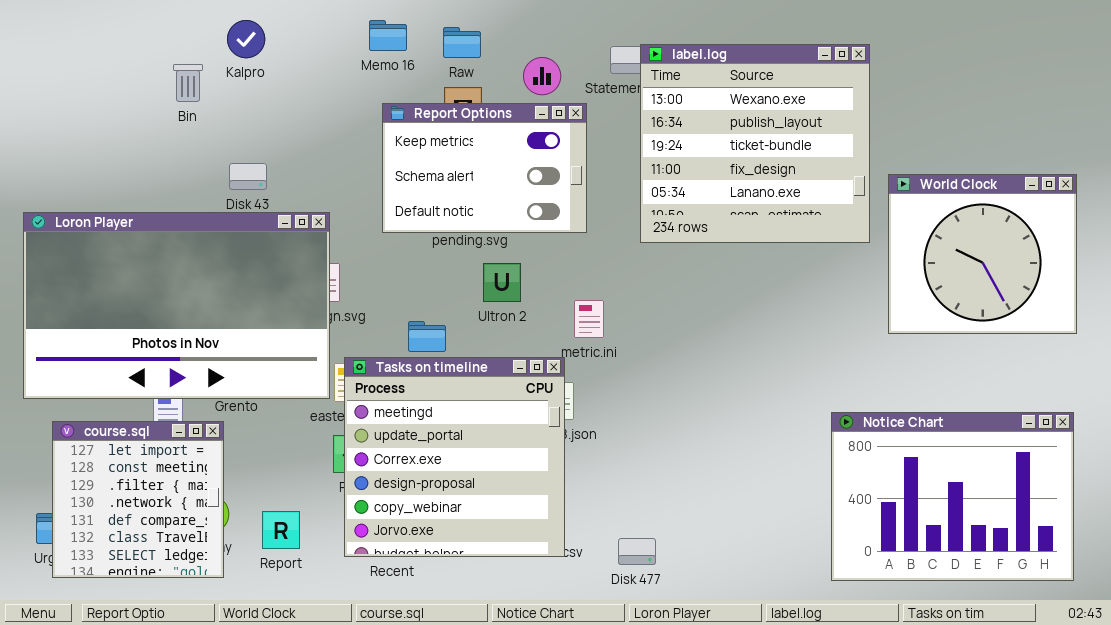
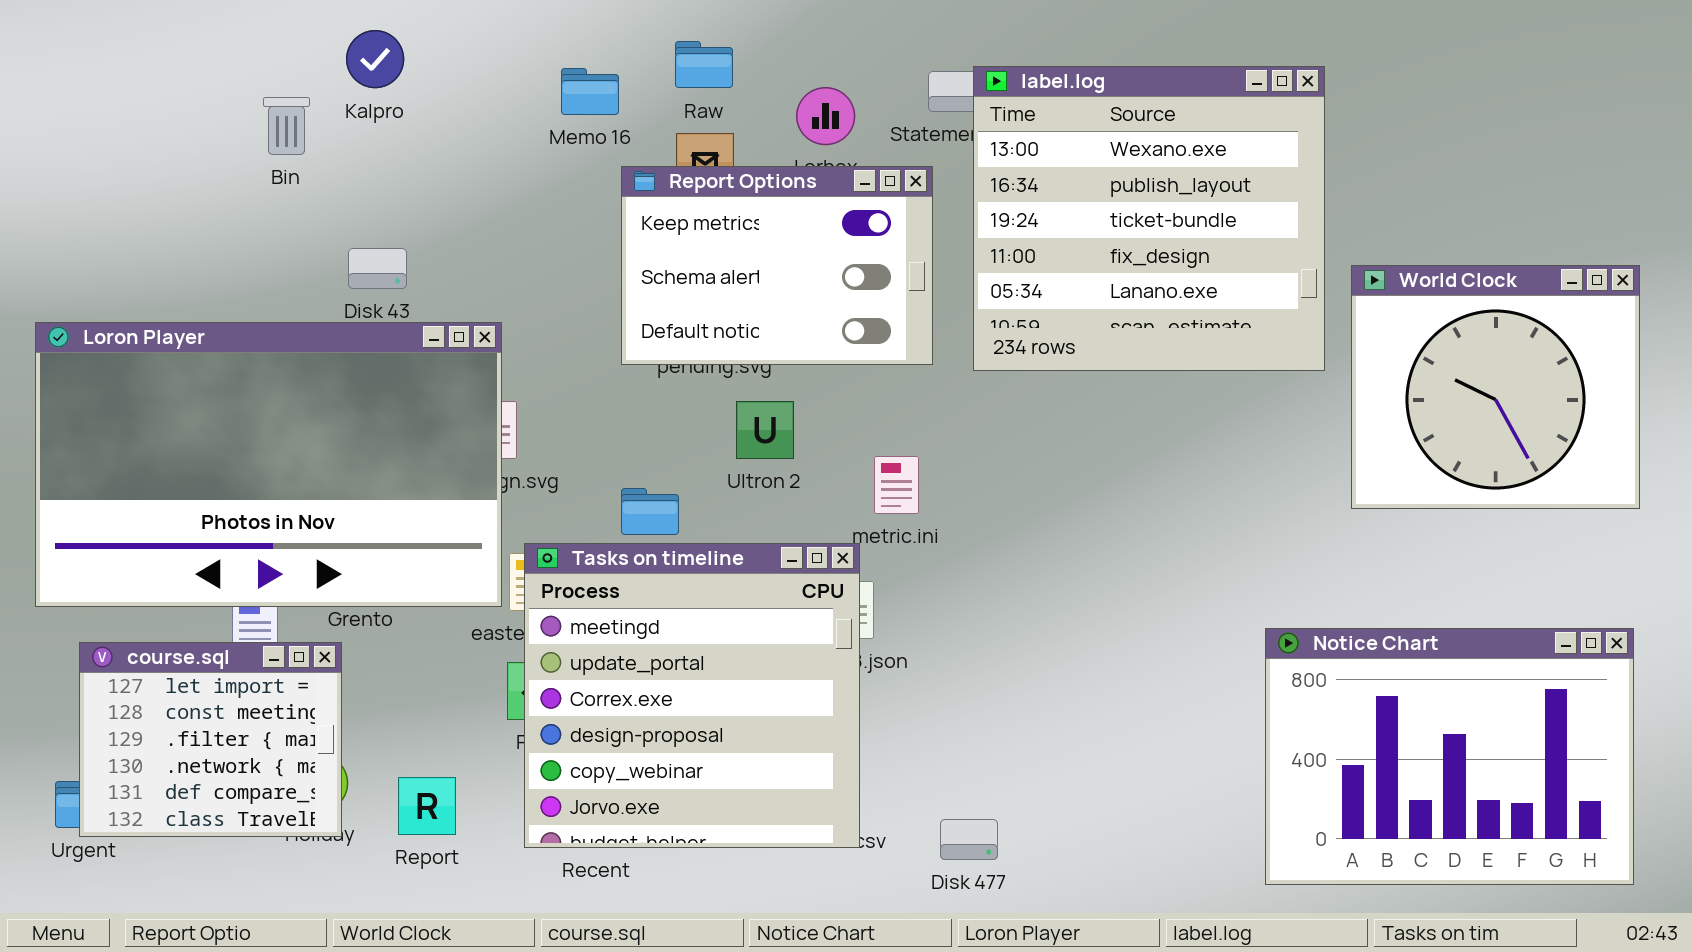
Memo 16: [369,20,407,51] -> [561,68,619,115], moved
Report Options: [382,103,587,233] -> [621,166,933,365], moved
course.sql: [52,421,224,578] -> [79,642,342,837], resized

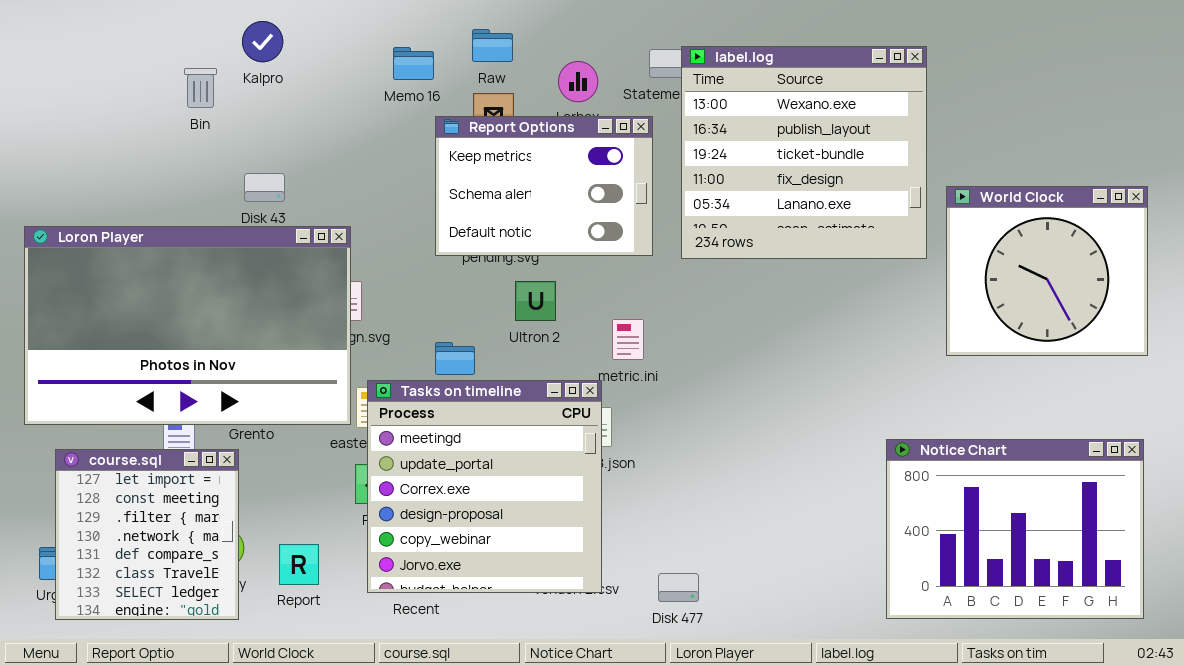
course.sql: [79,642,342,837] -> [55,449,239,620], resized

